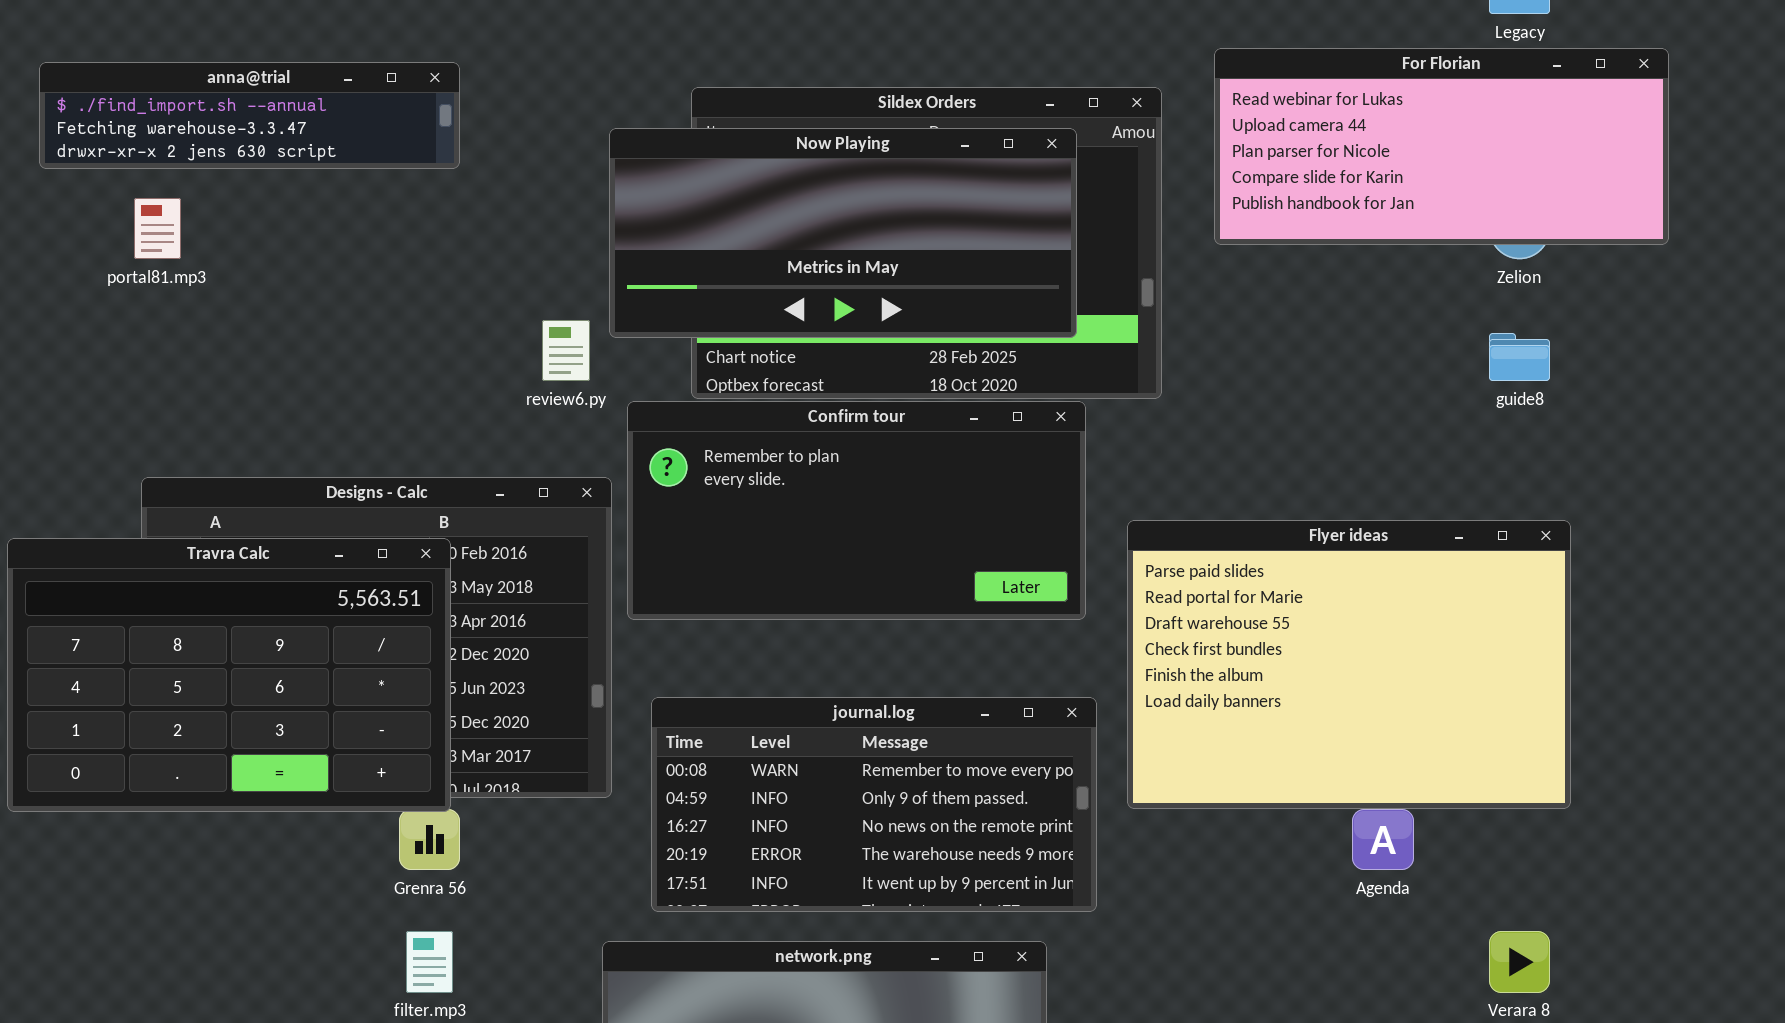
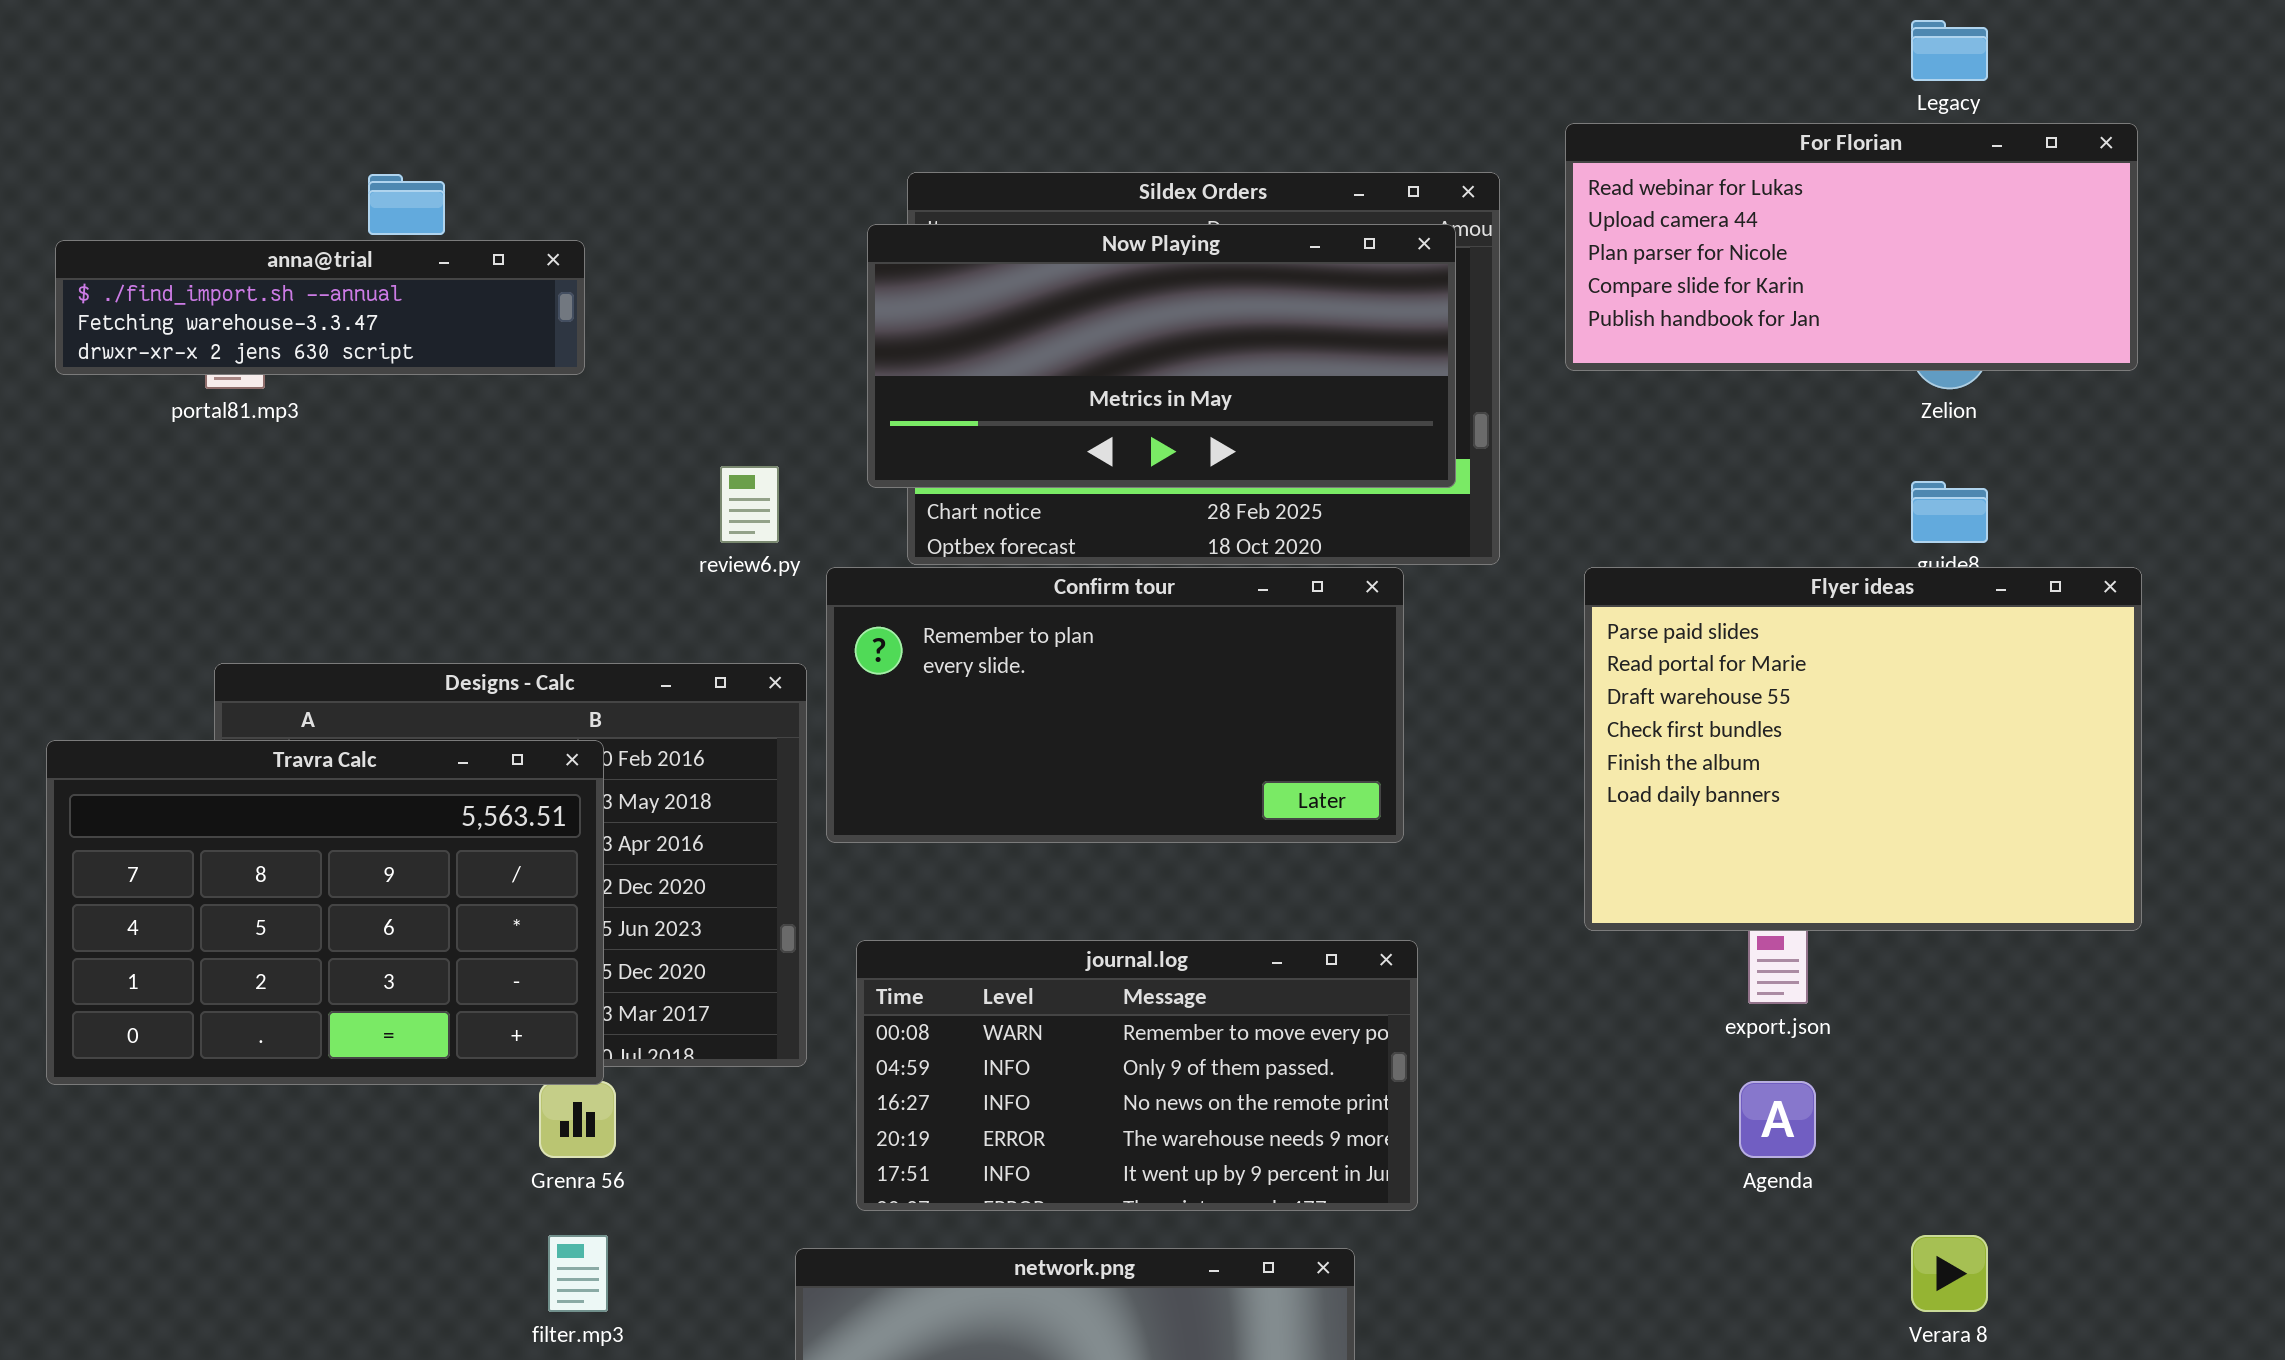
anna@trial: [39,62,460,169] -> [55,240,585,375], moved
Now Playing: [609,128,1077,338] -> [867,224,1456,488], moved
Flyer ideas: [1127,520,1571,809] -> [1584,567,2142,931], moved

